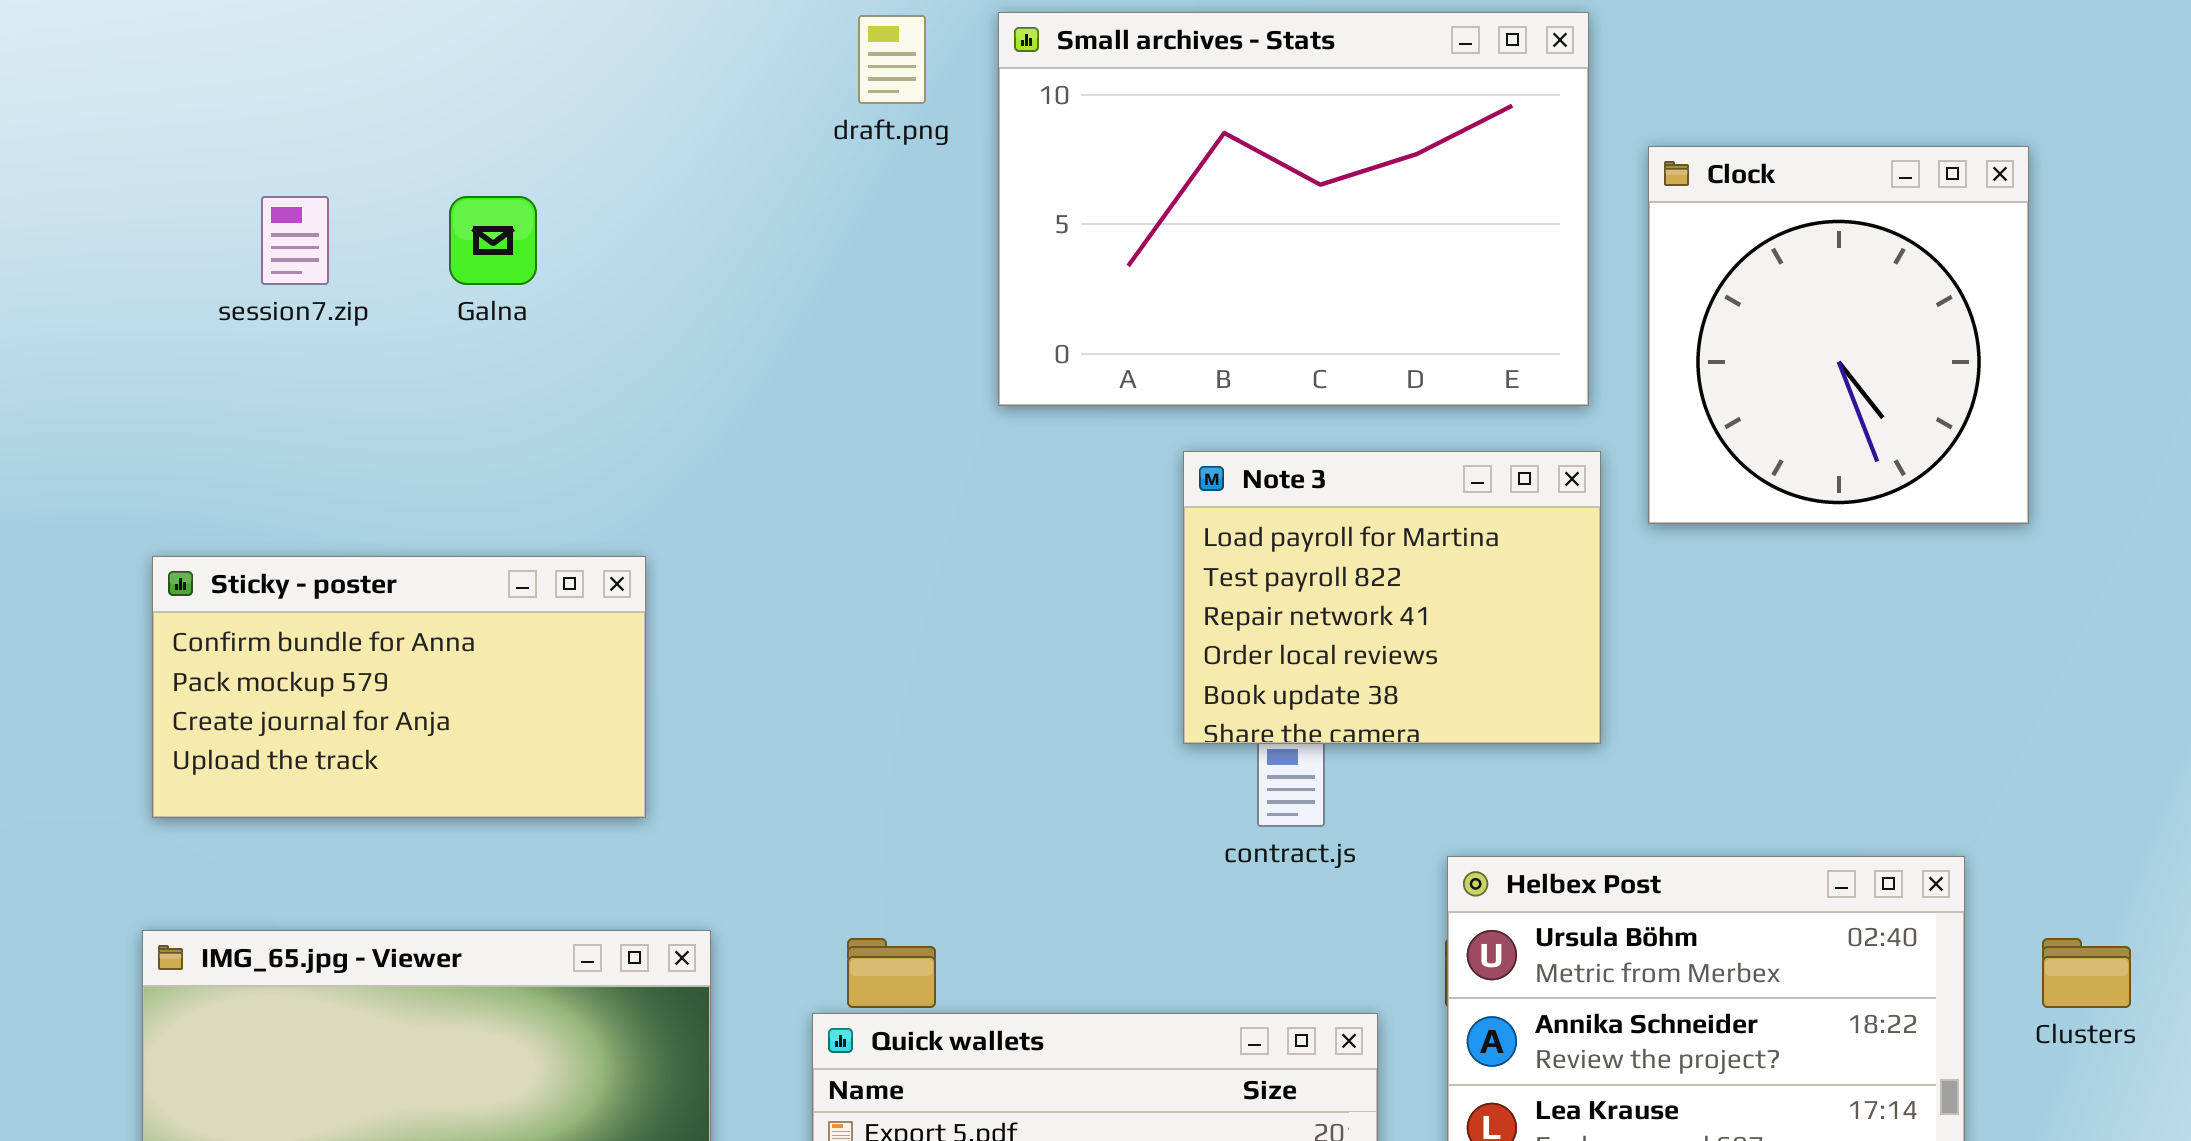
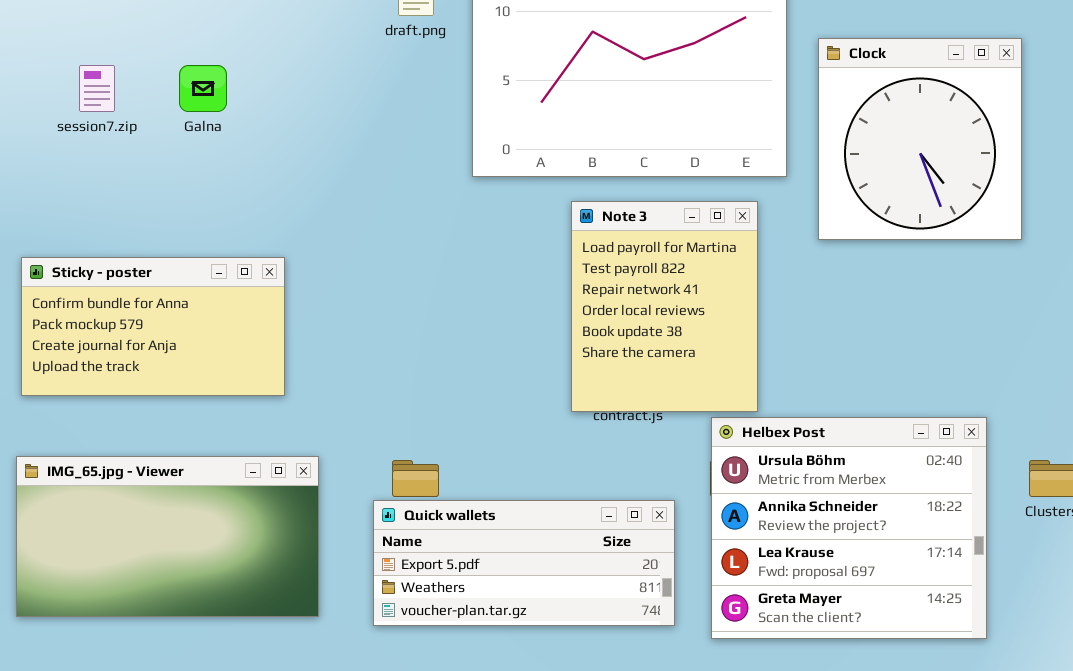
Note 3: [1183,451,1601,744] -> [571,201,758,412], resized

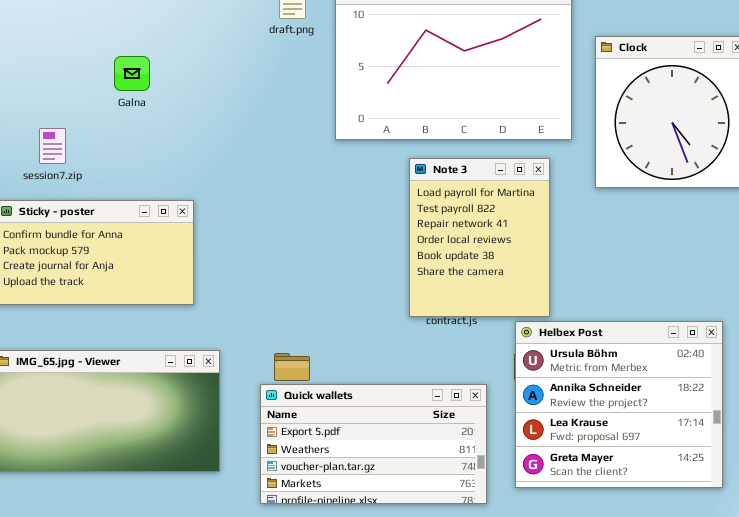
session7.zip: [79,65,115,112] -> [39,128,66,164], moved
Quick wallets: [373,500,675,626] -> [260,384,487,504], resized

